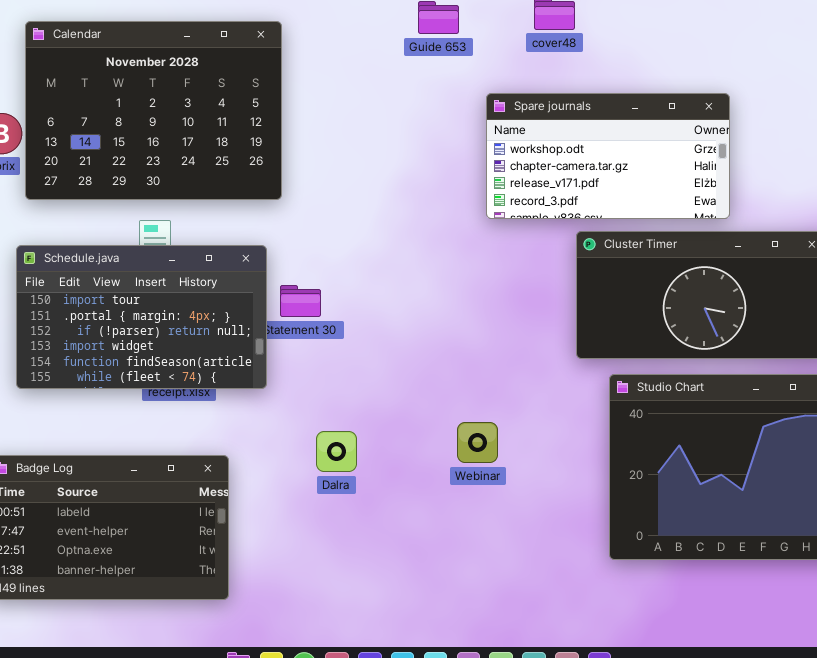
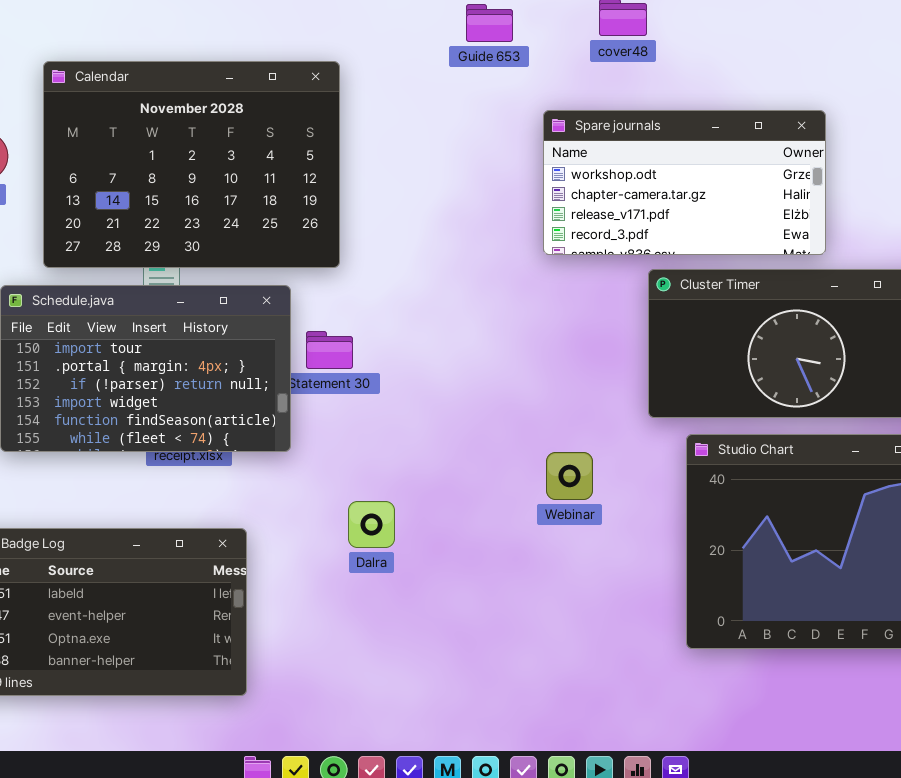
Calendar: [25,21,282,200] -> [43,61,340,268], moved
Webinar: [457,422,498,463] -> [546,452,593,500], moved

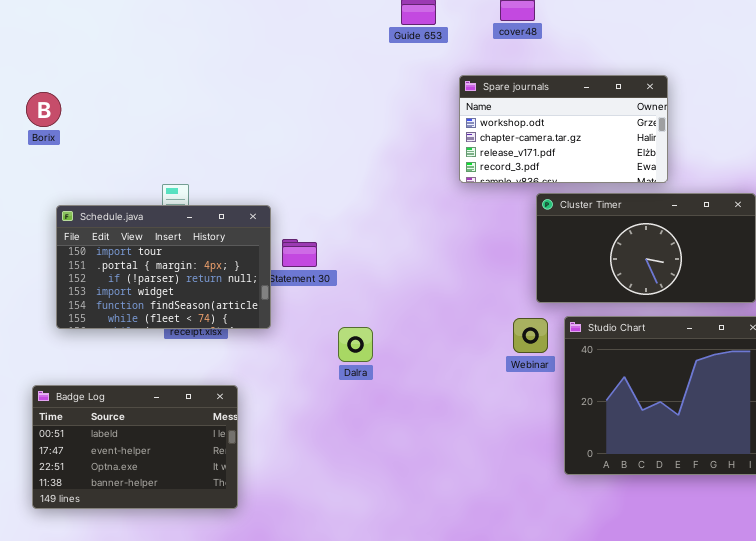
Calendar: [43,61,340,268] -> none, closed
Webinar: [546,452,593,500] -> [513,318,548,353], moved
Dalra: [348,501,395,548] -> [338,327,373,362], moved

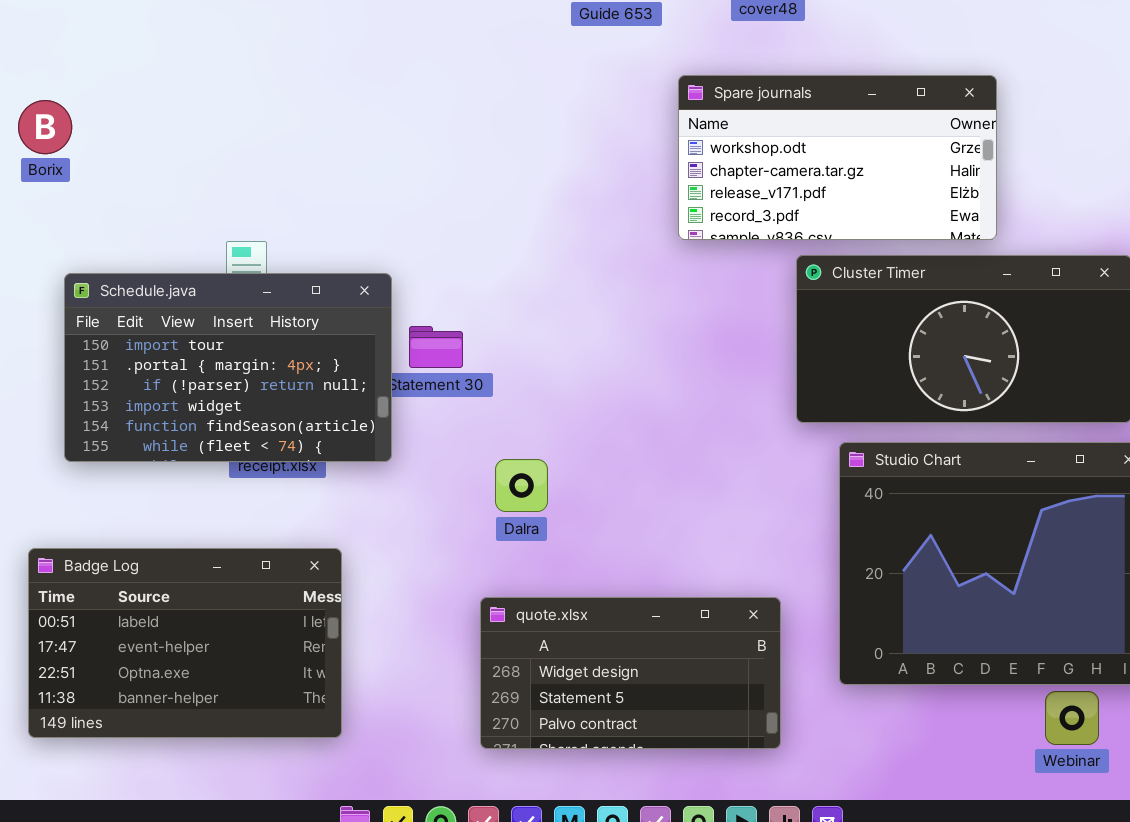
Webinar: [513,318,548,353] -> [1045,691,1099,745], moved
quote.xlsx: none -> [480,597,781,749], opened

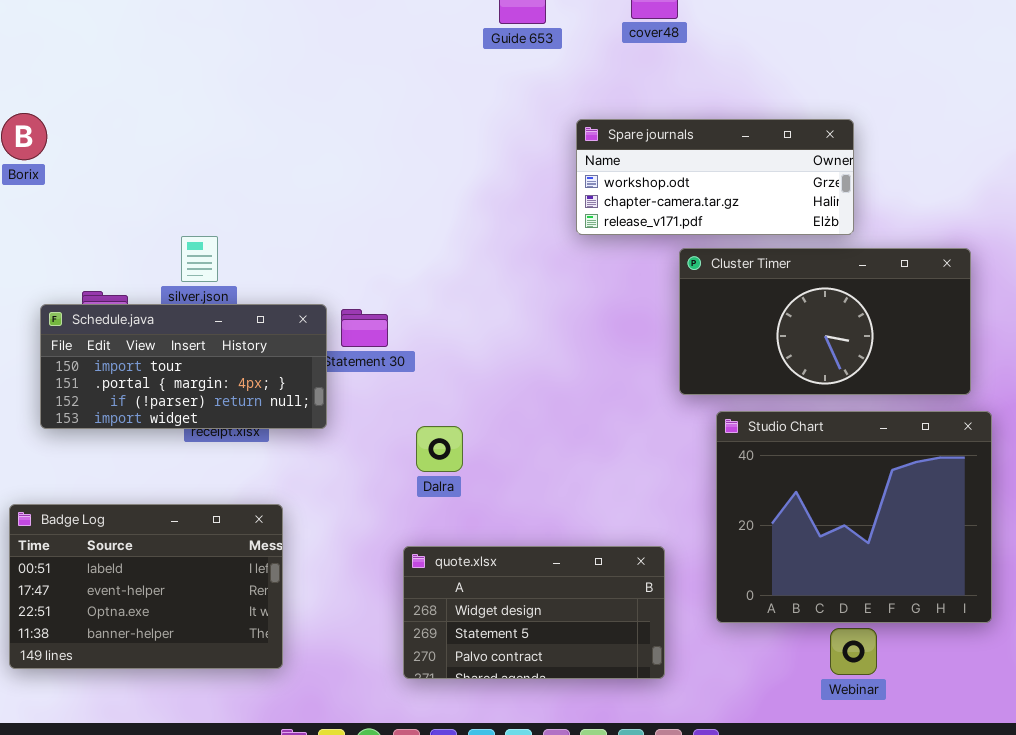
Spare journals: [678,75,997,240] -> [576,119,854,235], resized
Schedule.java: [64,273,392,462] -> [40,304,327,429], resized
Webinar: [1045,691,1099,745] -> [830,628,877,675], moved

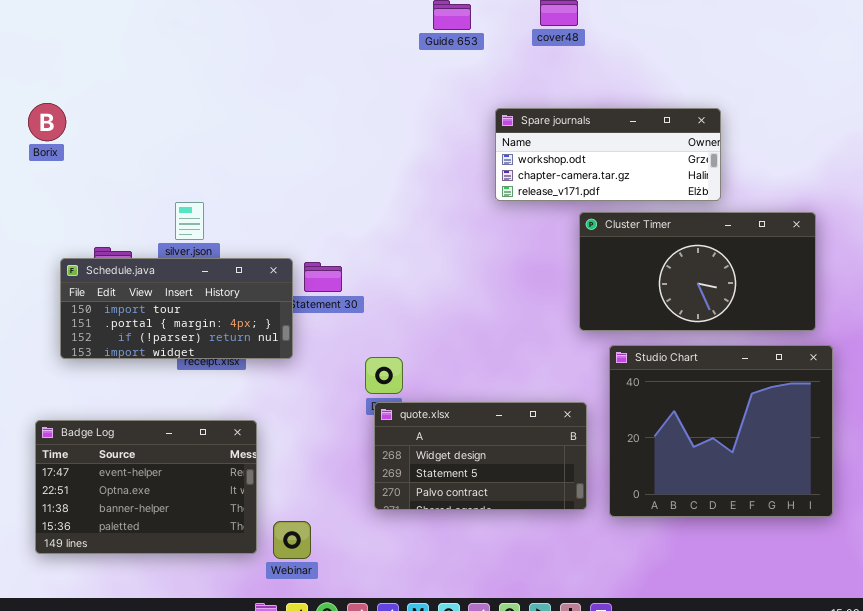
Badge Log: [9,504,283,669] -> [35,420,257,554], scrolled down 1 row
quote.xlsx: [403,546,665,679] -> [374,402,587,510], moved
Webinar: [830,628,877,675] -> [273,521,311,559], moved

